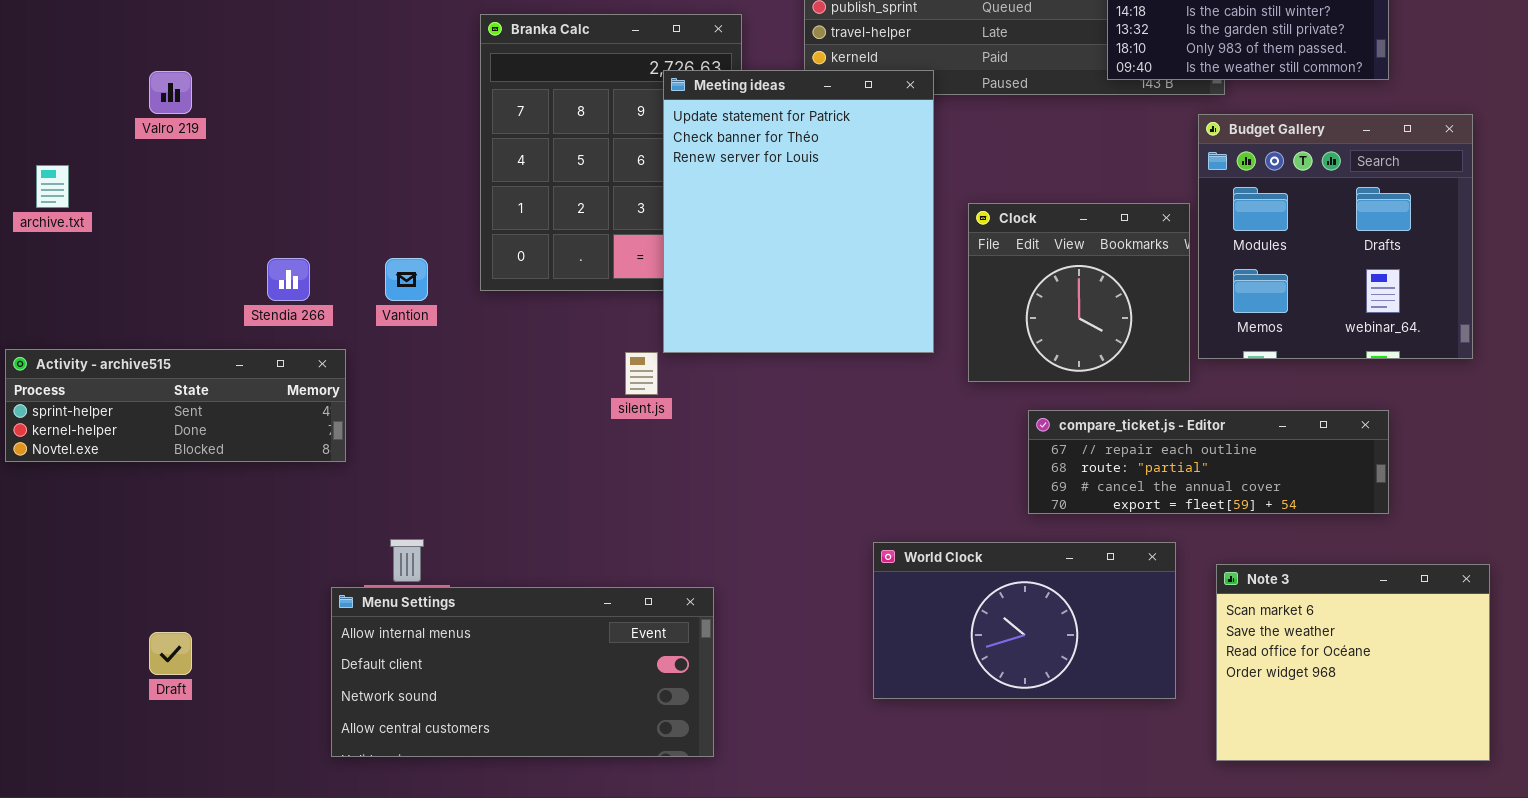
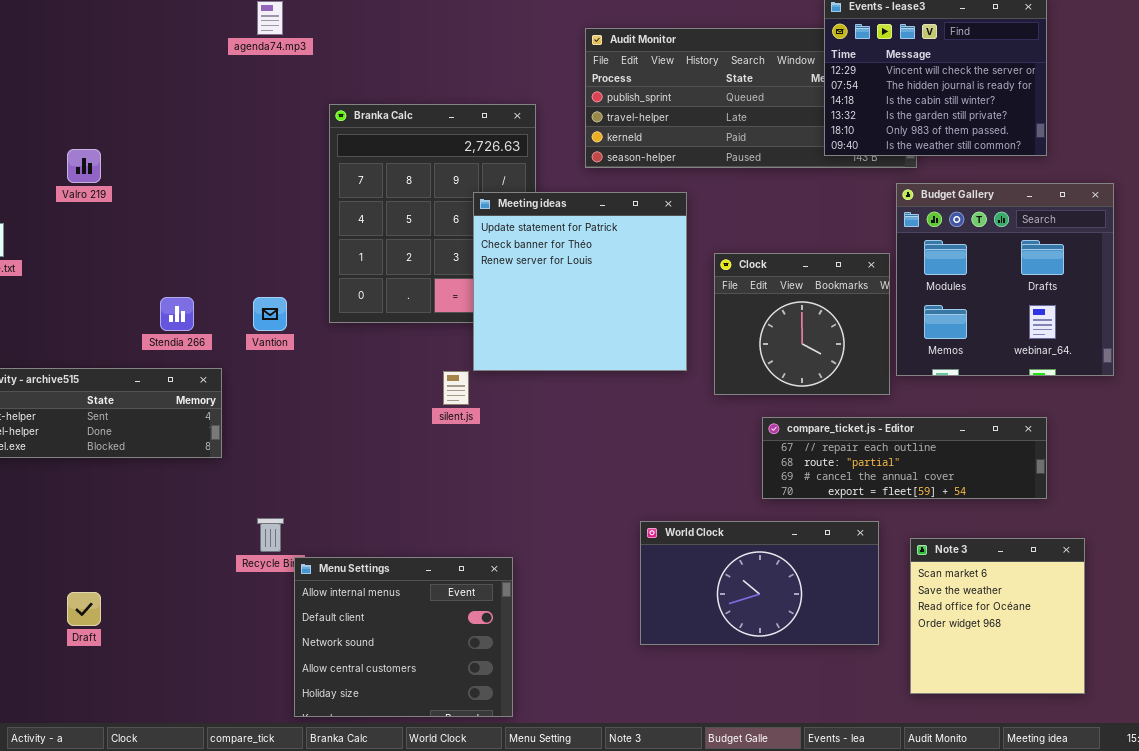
Meeting ideas: [663,70,934,353] -> [473,192,687,371], resized
Note 3: [1216,564,1490,761] -> [910,538,1085,694], resized
Menu Settings: [331,587,714,757] -> [294,557,513,717], resized

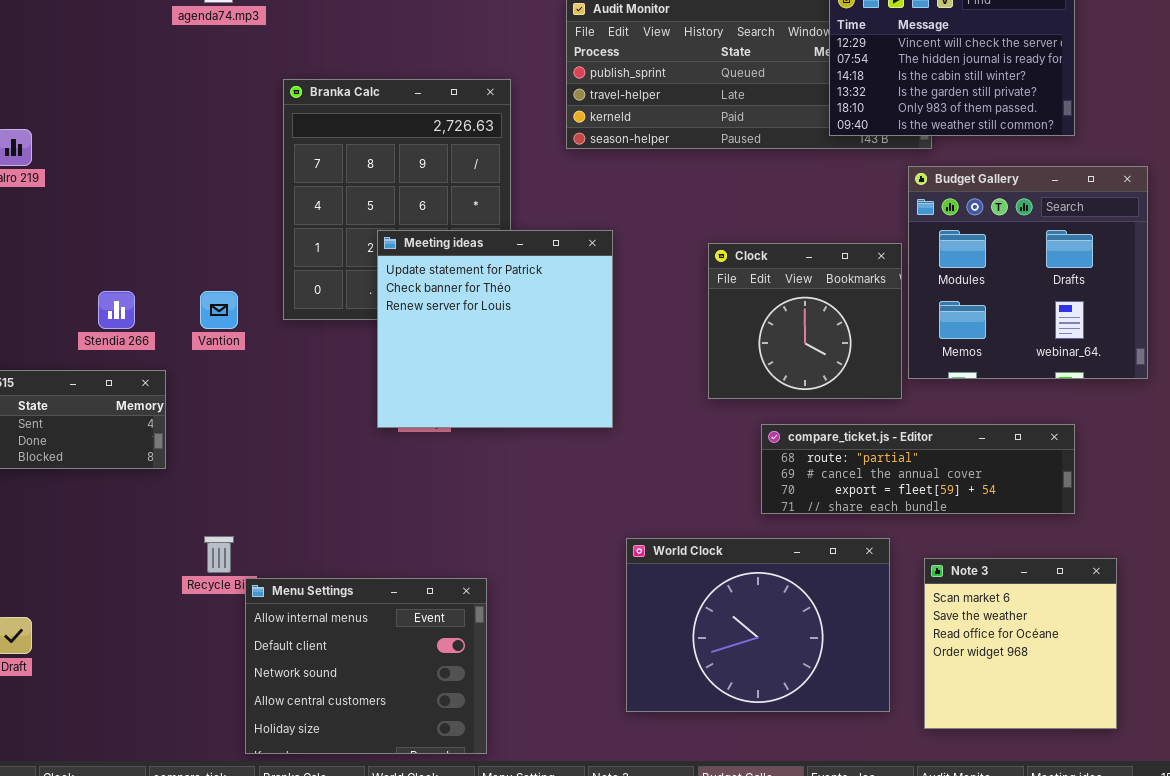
Meeting ideas: [473,192,687,371] -> [377,230,613,428], moved
compare_ticket.js - Editor: [762,417,1047,499] -> [761,424,1075,514], scrolled down 1 row
World Clock: [640,521,879,645] -> [626,538,890,712], resized

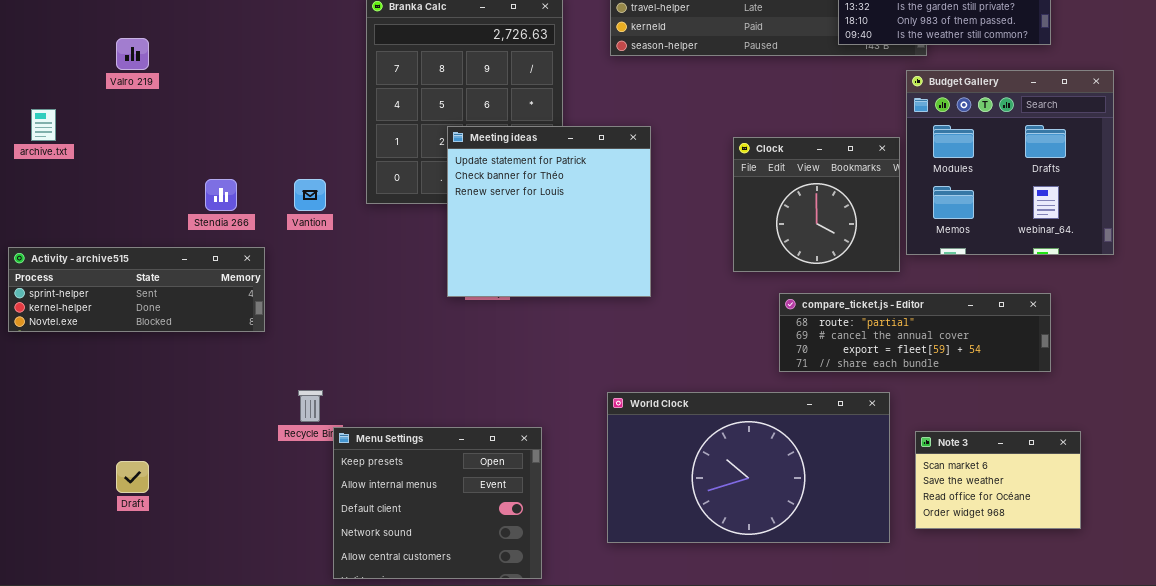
World Clock: [626,538,890,712] -> [607,392,890,543], resized
Note 3: [924,558,1117,729] -> [915,431,1081,529], moved, resized
Menu Settings: [245,578,487,754] -> [333,427,542,579], scrolled up 1 row

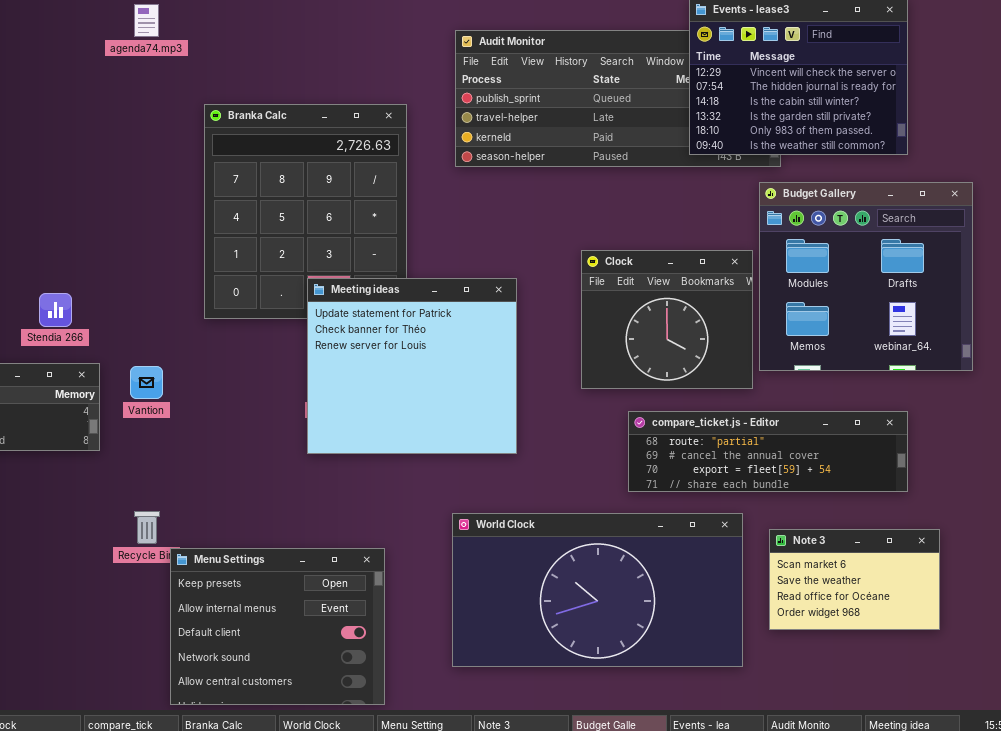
Meeting ideas: [447,126,651,297] -> [307,278,517,454], moved
Vantion: [294,179,326,211] -> [130,366,163,399], moved
Note 3: [915,431,1081,529] -> [769,529,940,630], moved

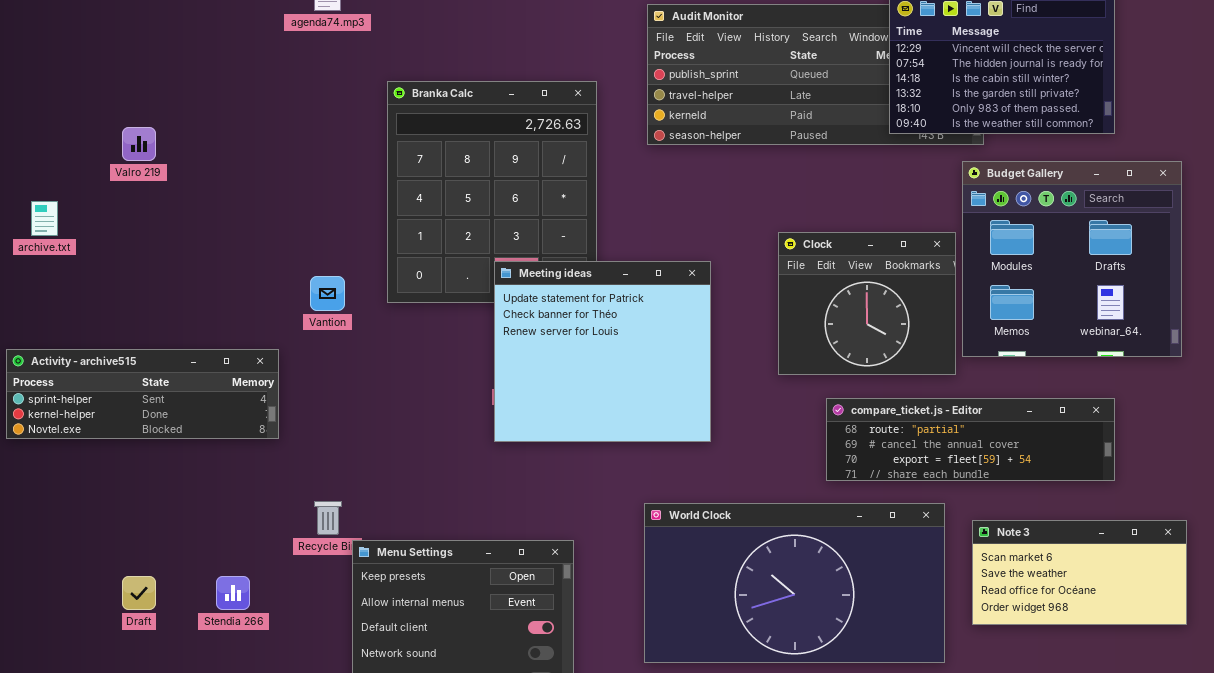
Stendia 266: [39,293,72,327] -> [216,576,250,610], moved
Vantion: [130,366,163,399] -> [310,276,345,311], moved
Note 3: [769,529,940,630] -> [972,520,1187,625], resized

